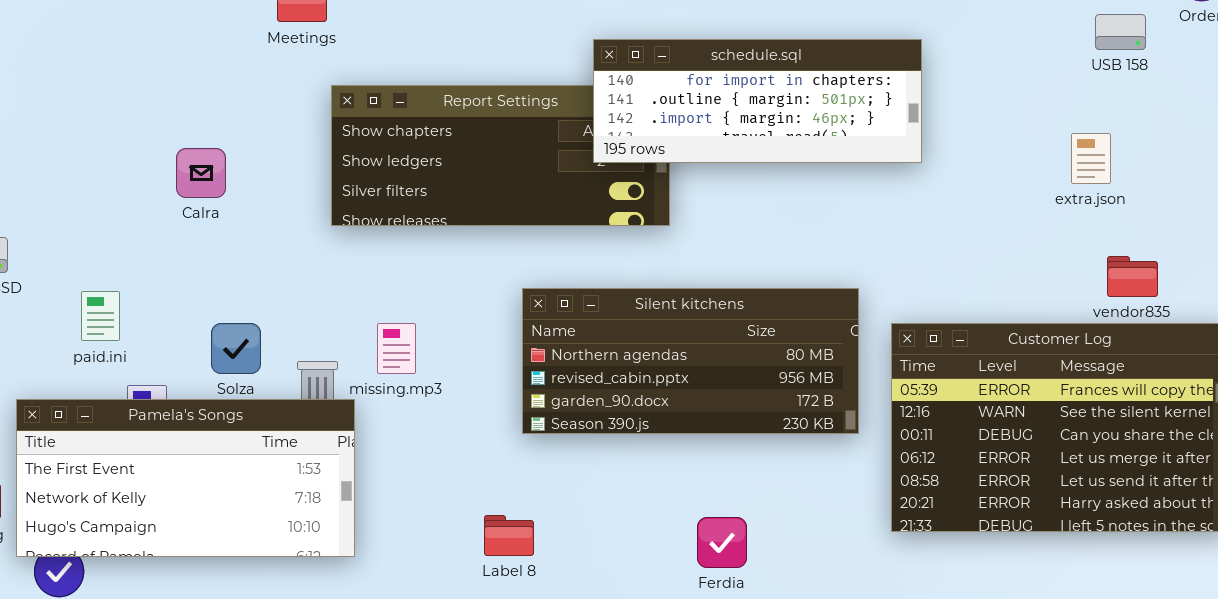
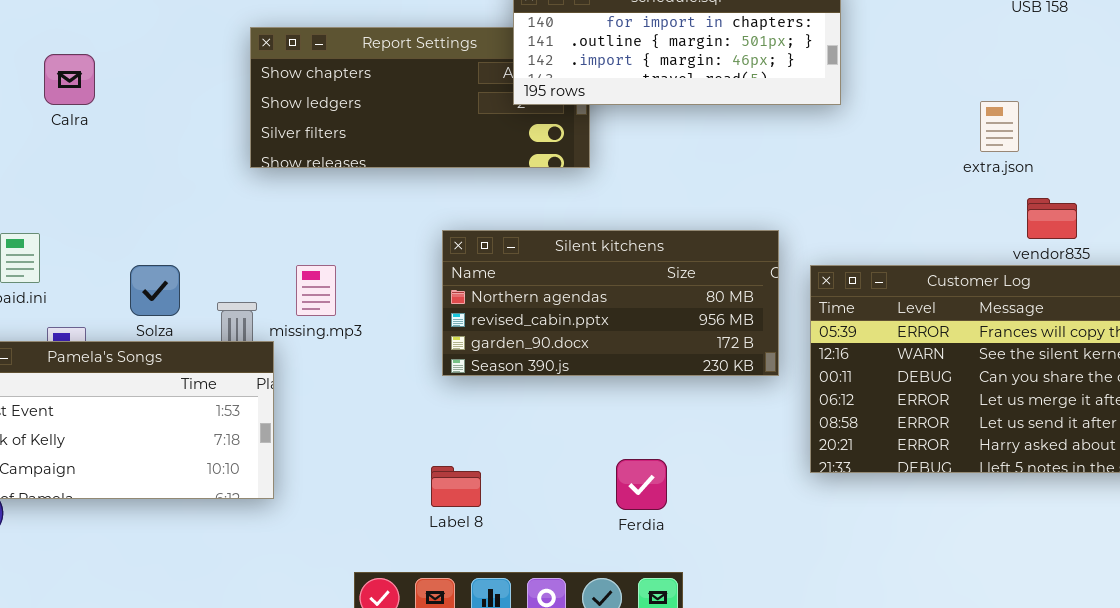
extra.json: [1071,133,1111,184] -> [980,101,1019,152], moved
Calra: [176,148,226,198] -> [44,54,95,105], moved
Label 8: [484,515,534,556] -> [431,466,481,507], moved

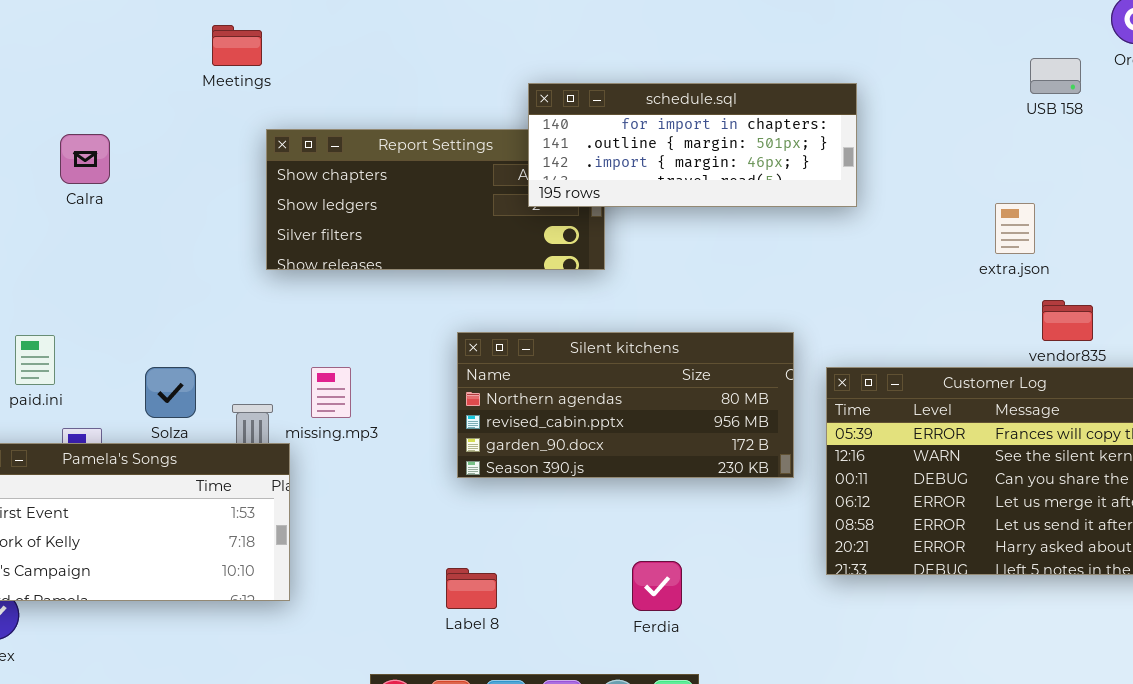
Calra: [44,54,95,105] -> [60,134,110,184], moved

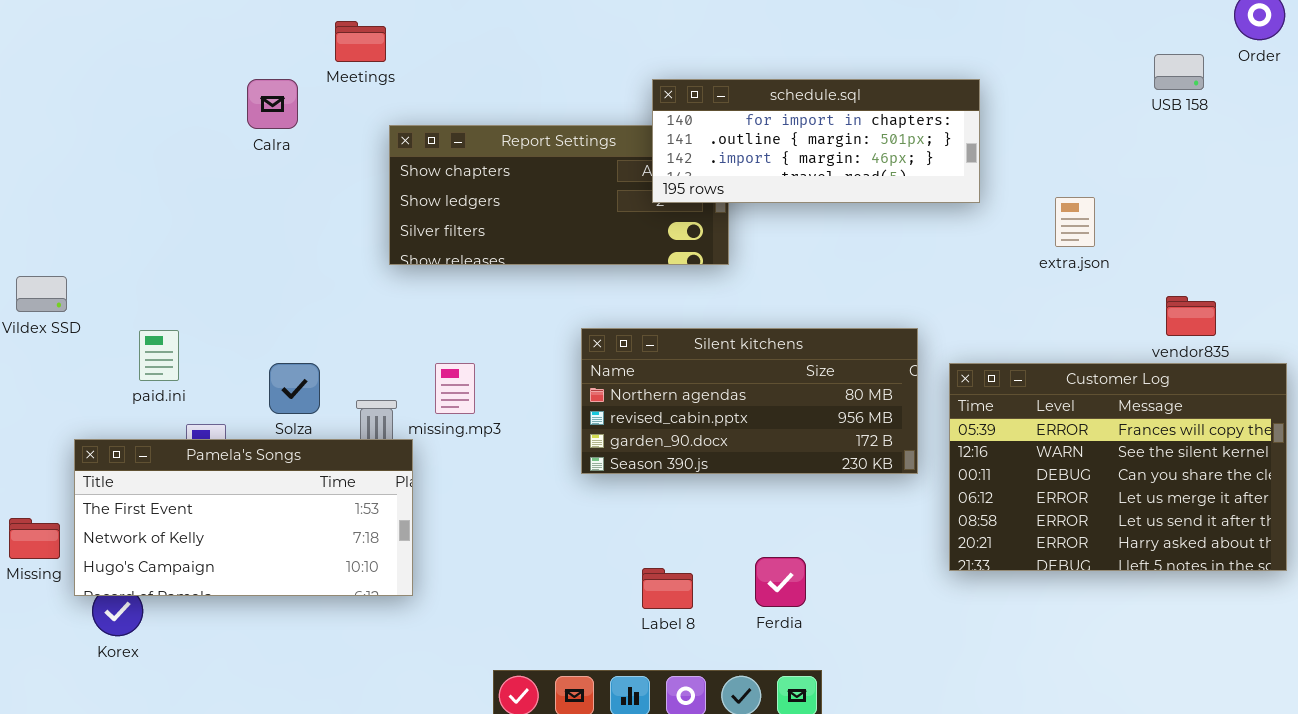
Calra: [60,134,110,184] -> [247,79,298,129], moved
extra.json: [995,203,1035,254] -> [1055,197,1095,247], moved
Label 8: [446,568,497,609] -> [642,568,693,609], moved

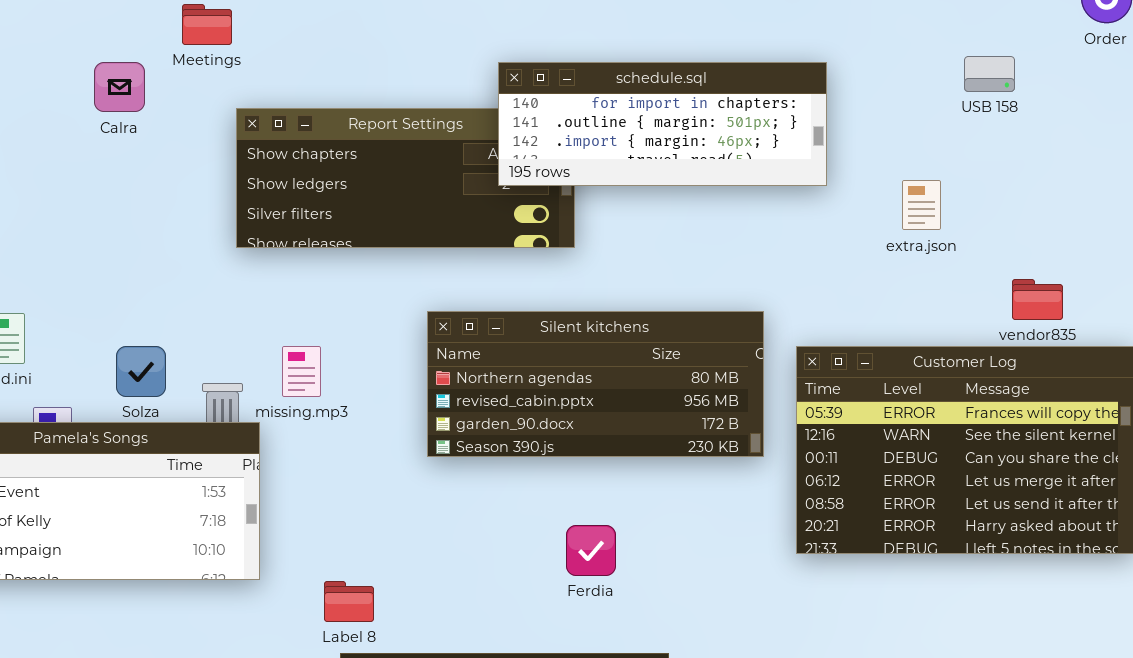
USB 158: [1154,54,1204,90] -> [964,56,1015,92], moved
Ferdia: [755,557,806,607] -> [566,525,616,576], moved
Label 8: [642,568,693,609] -> [324,581,374,622], moved

